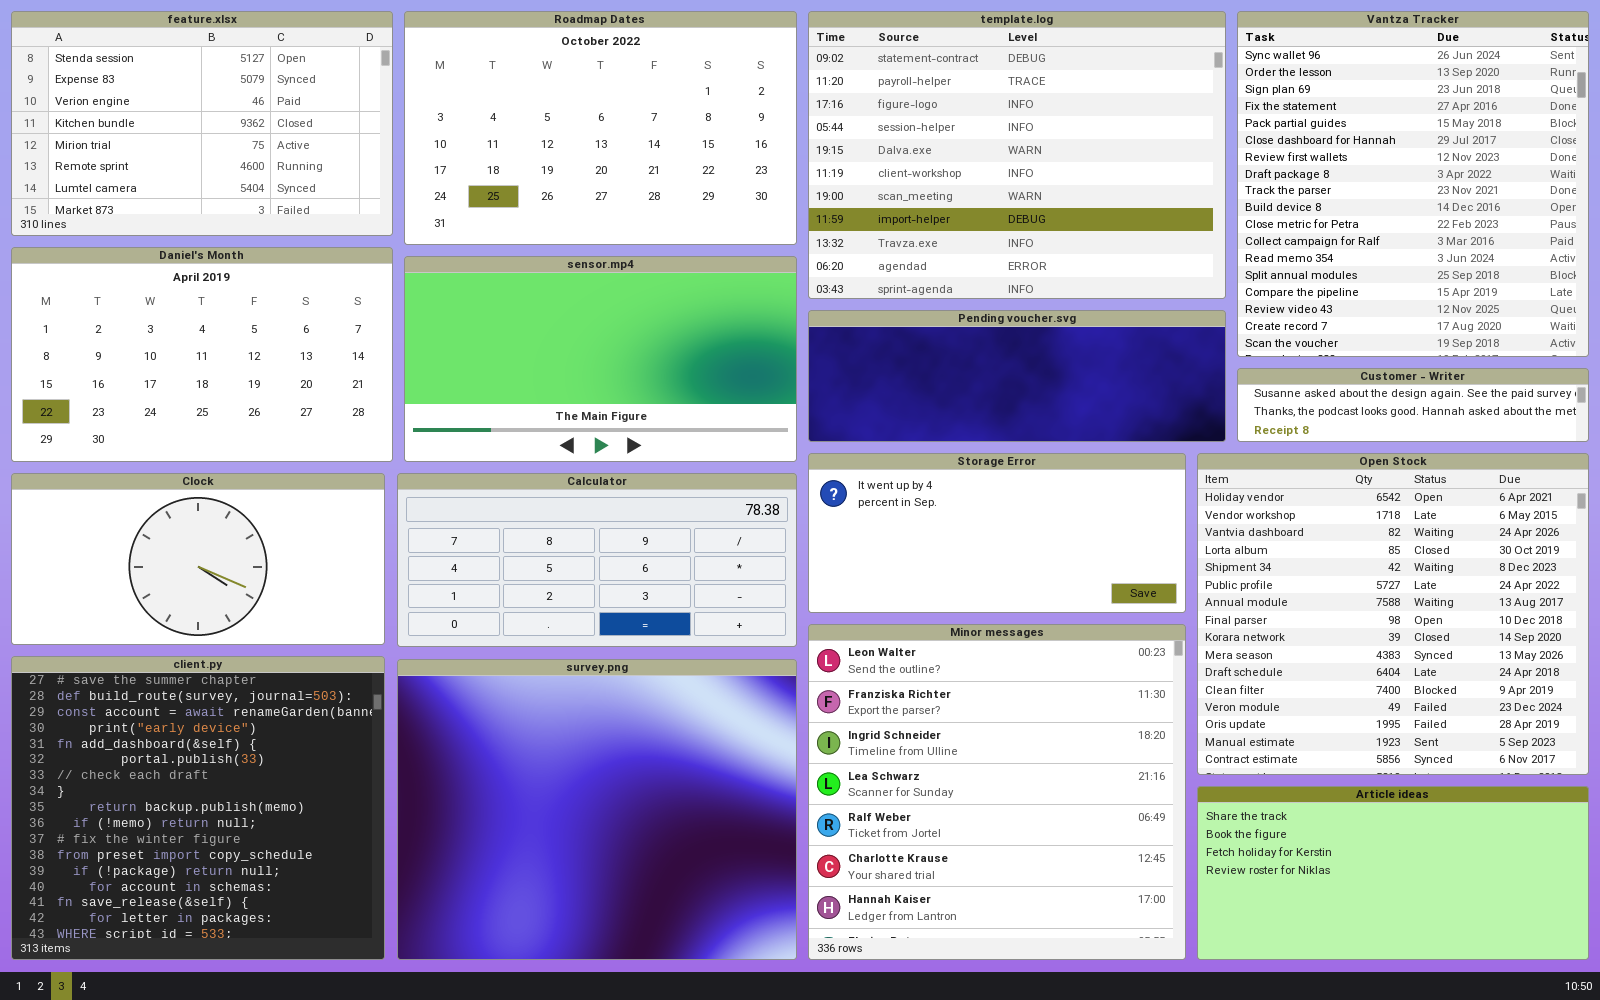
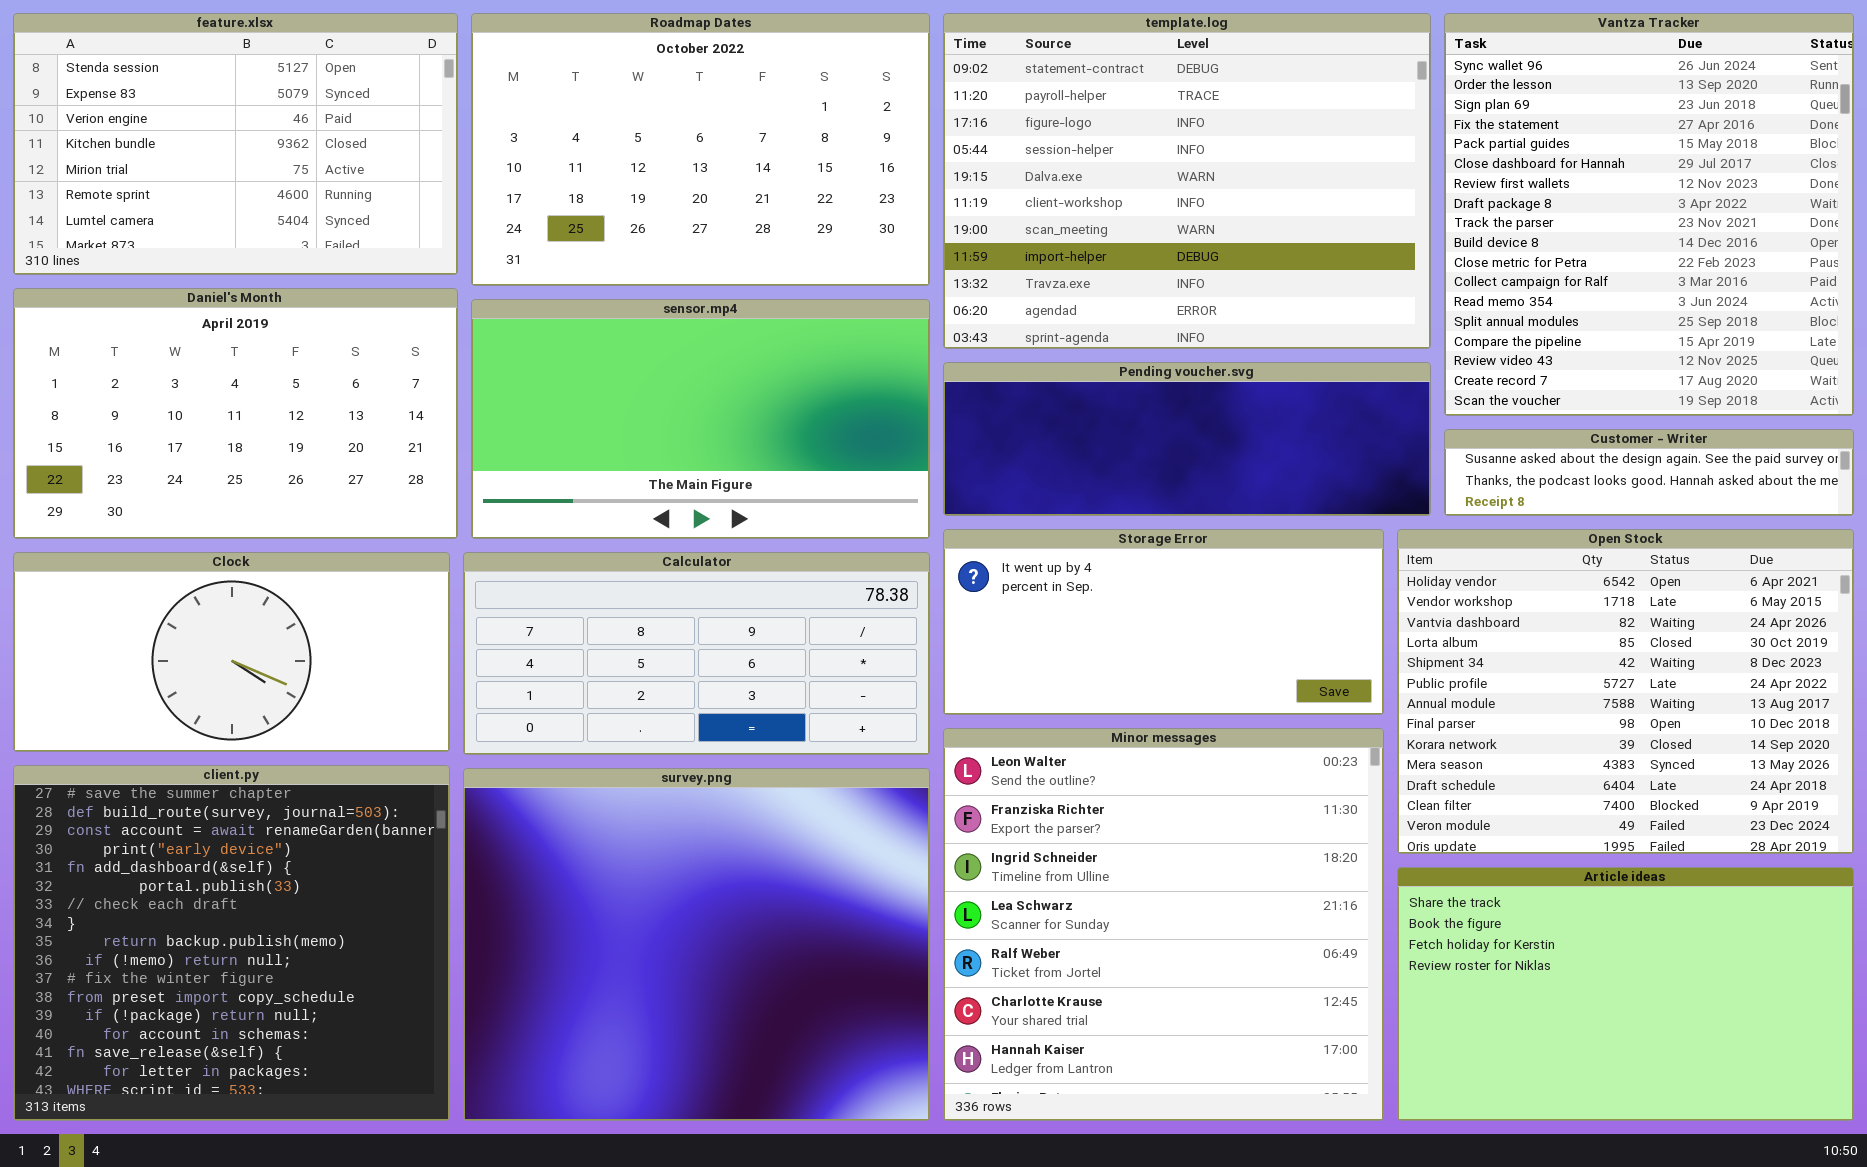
Open Stock: [1197,453,1589,775] -> [1397,529,1854,854], resized
Article ideas: [1197,786,1589,960] -> [1397,867,1854,1121], resized

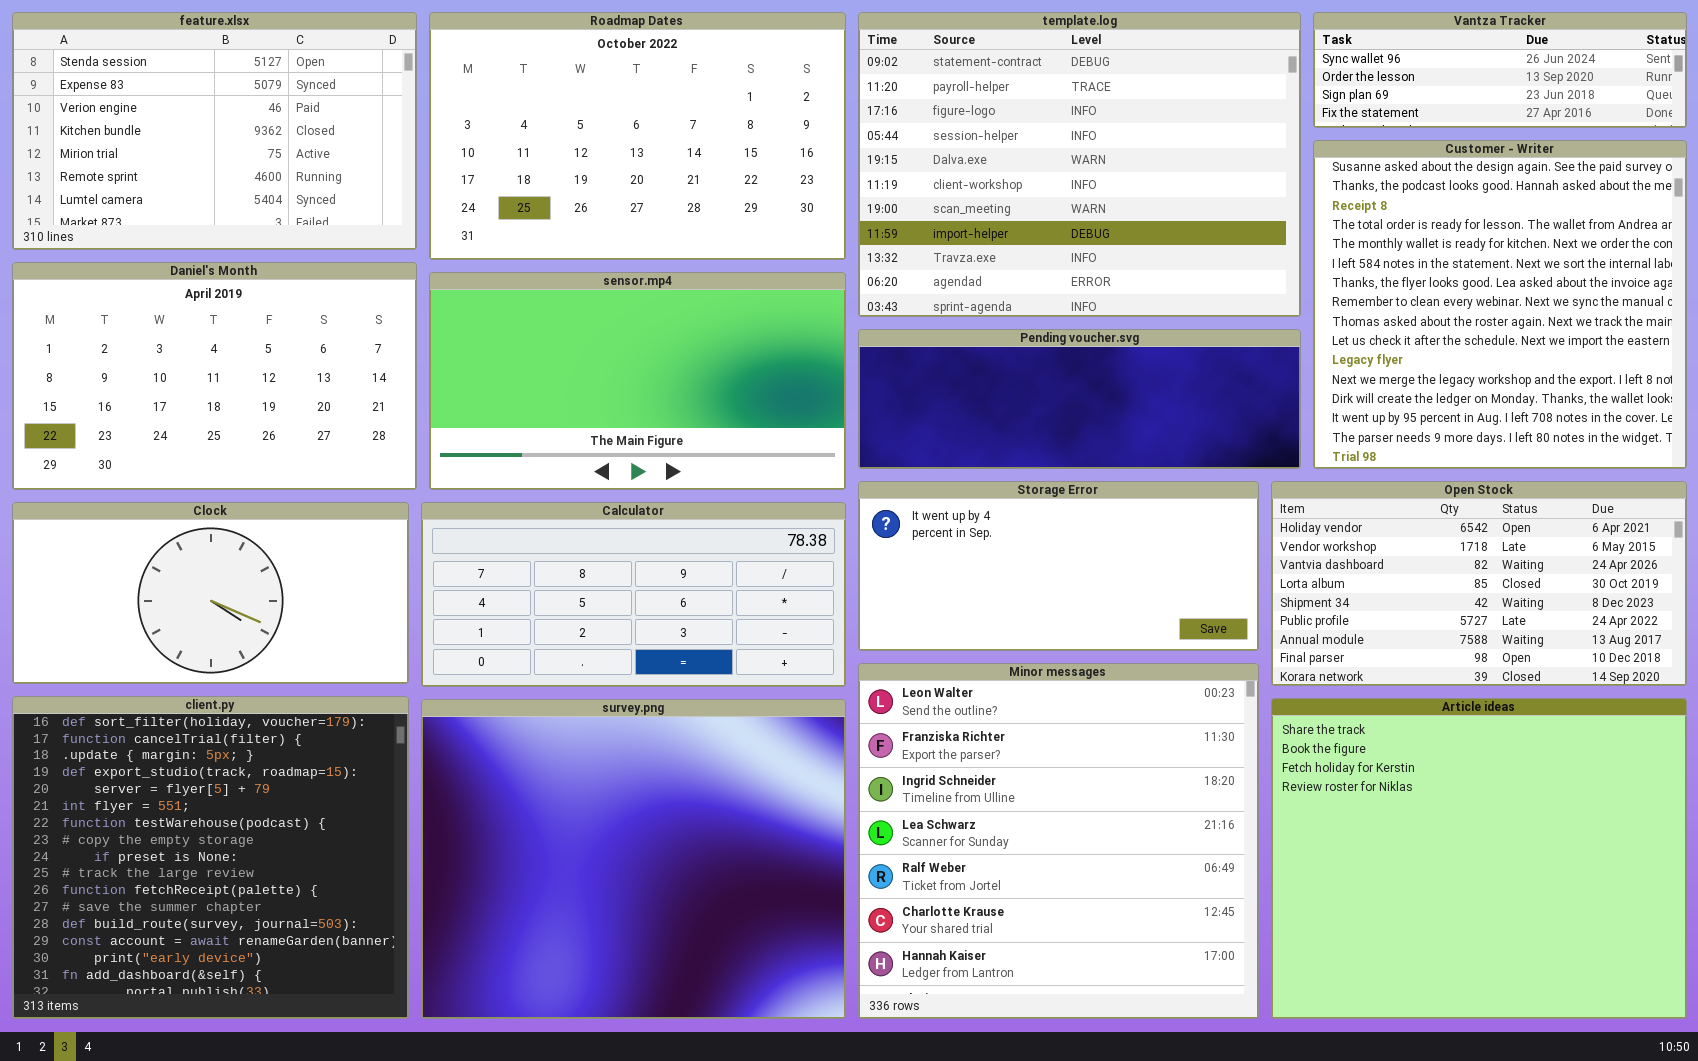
Vantza Tracker: [1444,13,1854,416] -> [1313,12,1687,128], resized
Customer - Writer: [1444,429,1854,516] -> [1313,140,1687,469], resized
Open Stock: [1397,529,1854,854] -> [1271,481,1687,686], resized
client.py: [13,765,450,1121] -> [12,696,409,1019], scrolled up 11 rows
Article ideas: [1397,867,1854,1121] -> [1271,698,1687,1019], resized

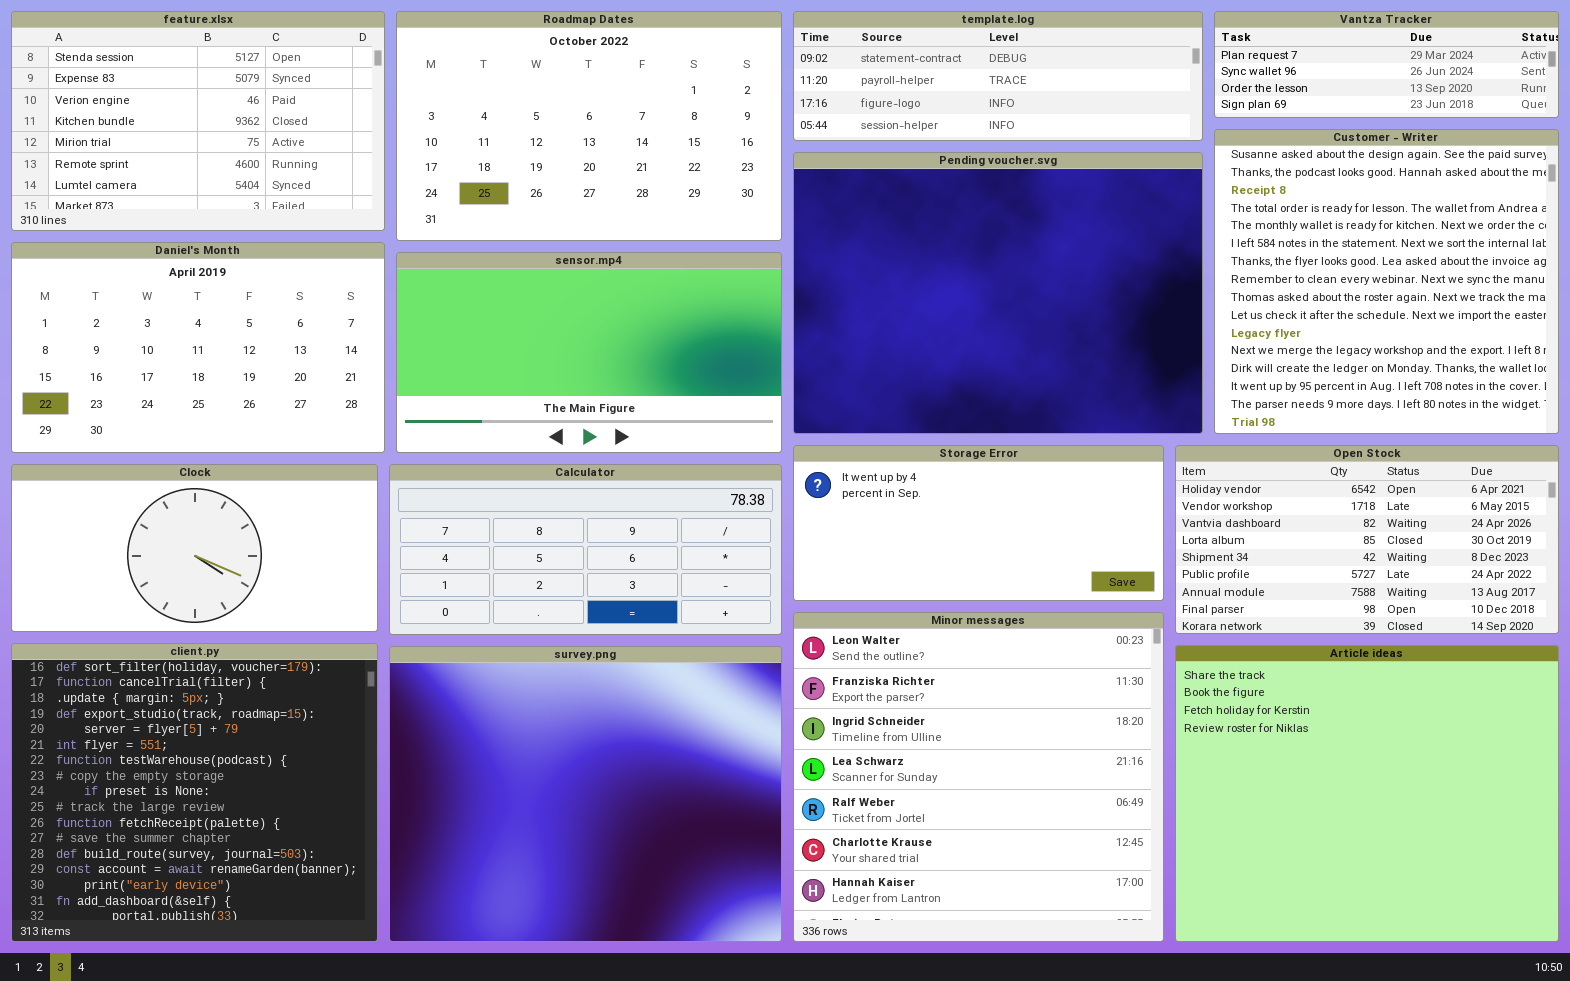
template.log: [858,12,1301,317] -> [793,11,1203,141], resized
Vantza Tracker: [1313,12,1687,128] -> [1214,11,1559,118], scrolled up 1 row
Pending voucher.svg: [858,329,1301,469] -> [793,152,1203,434], resized

